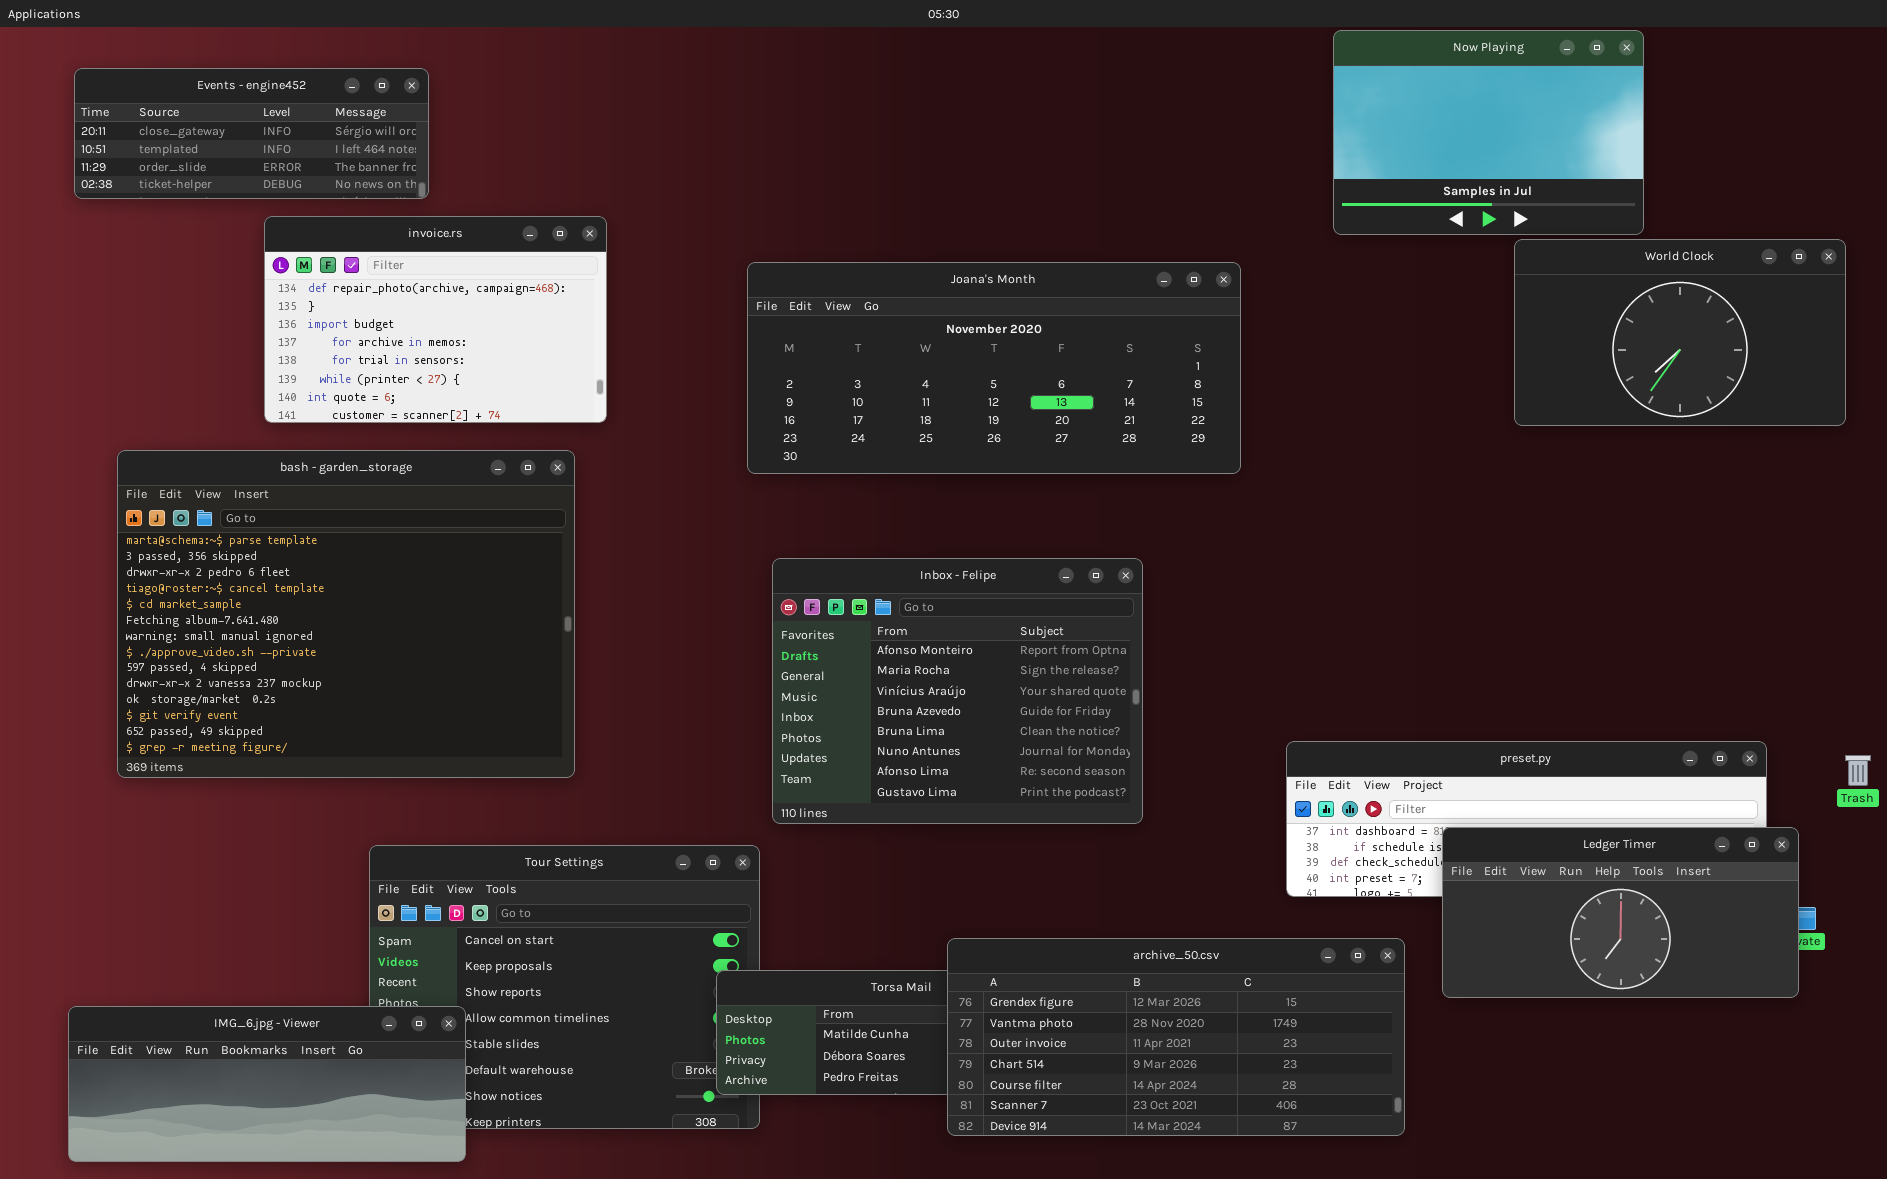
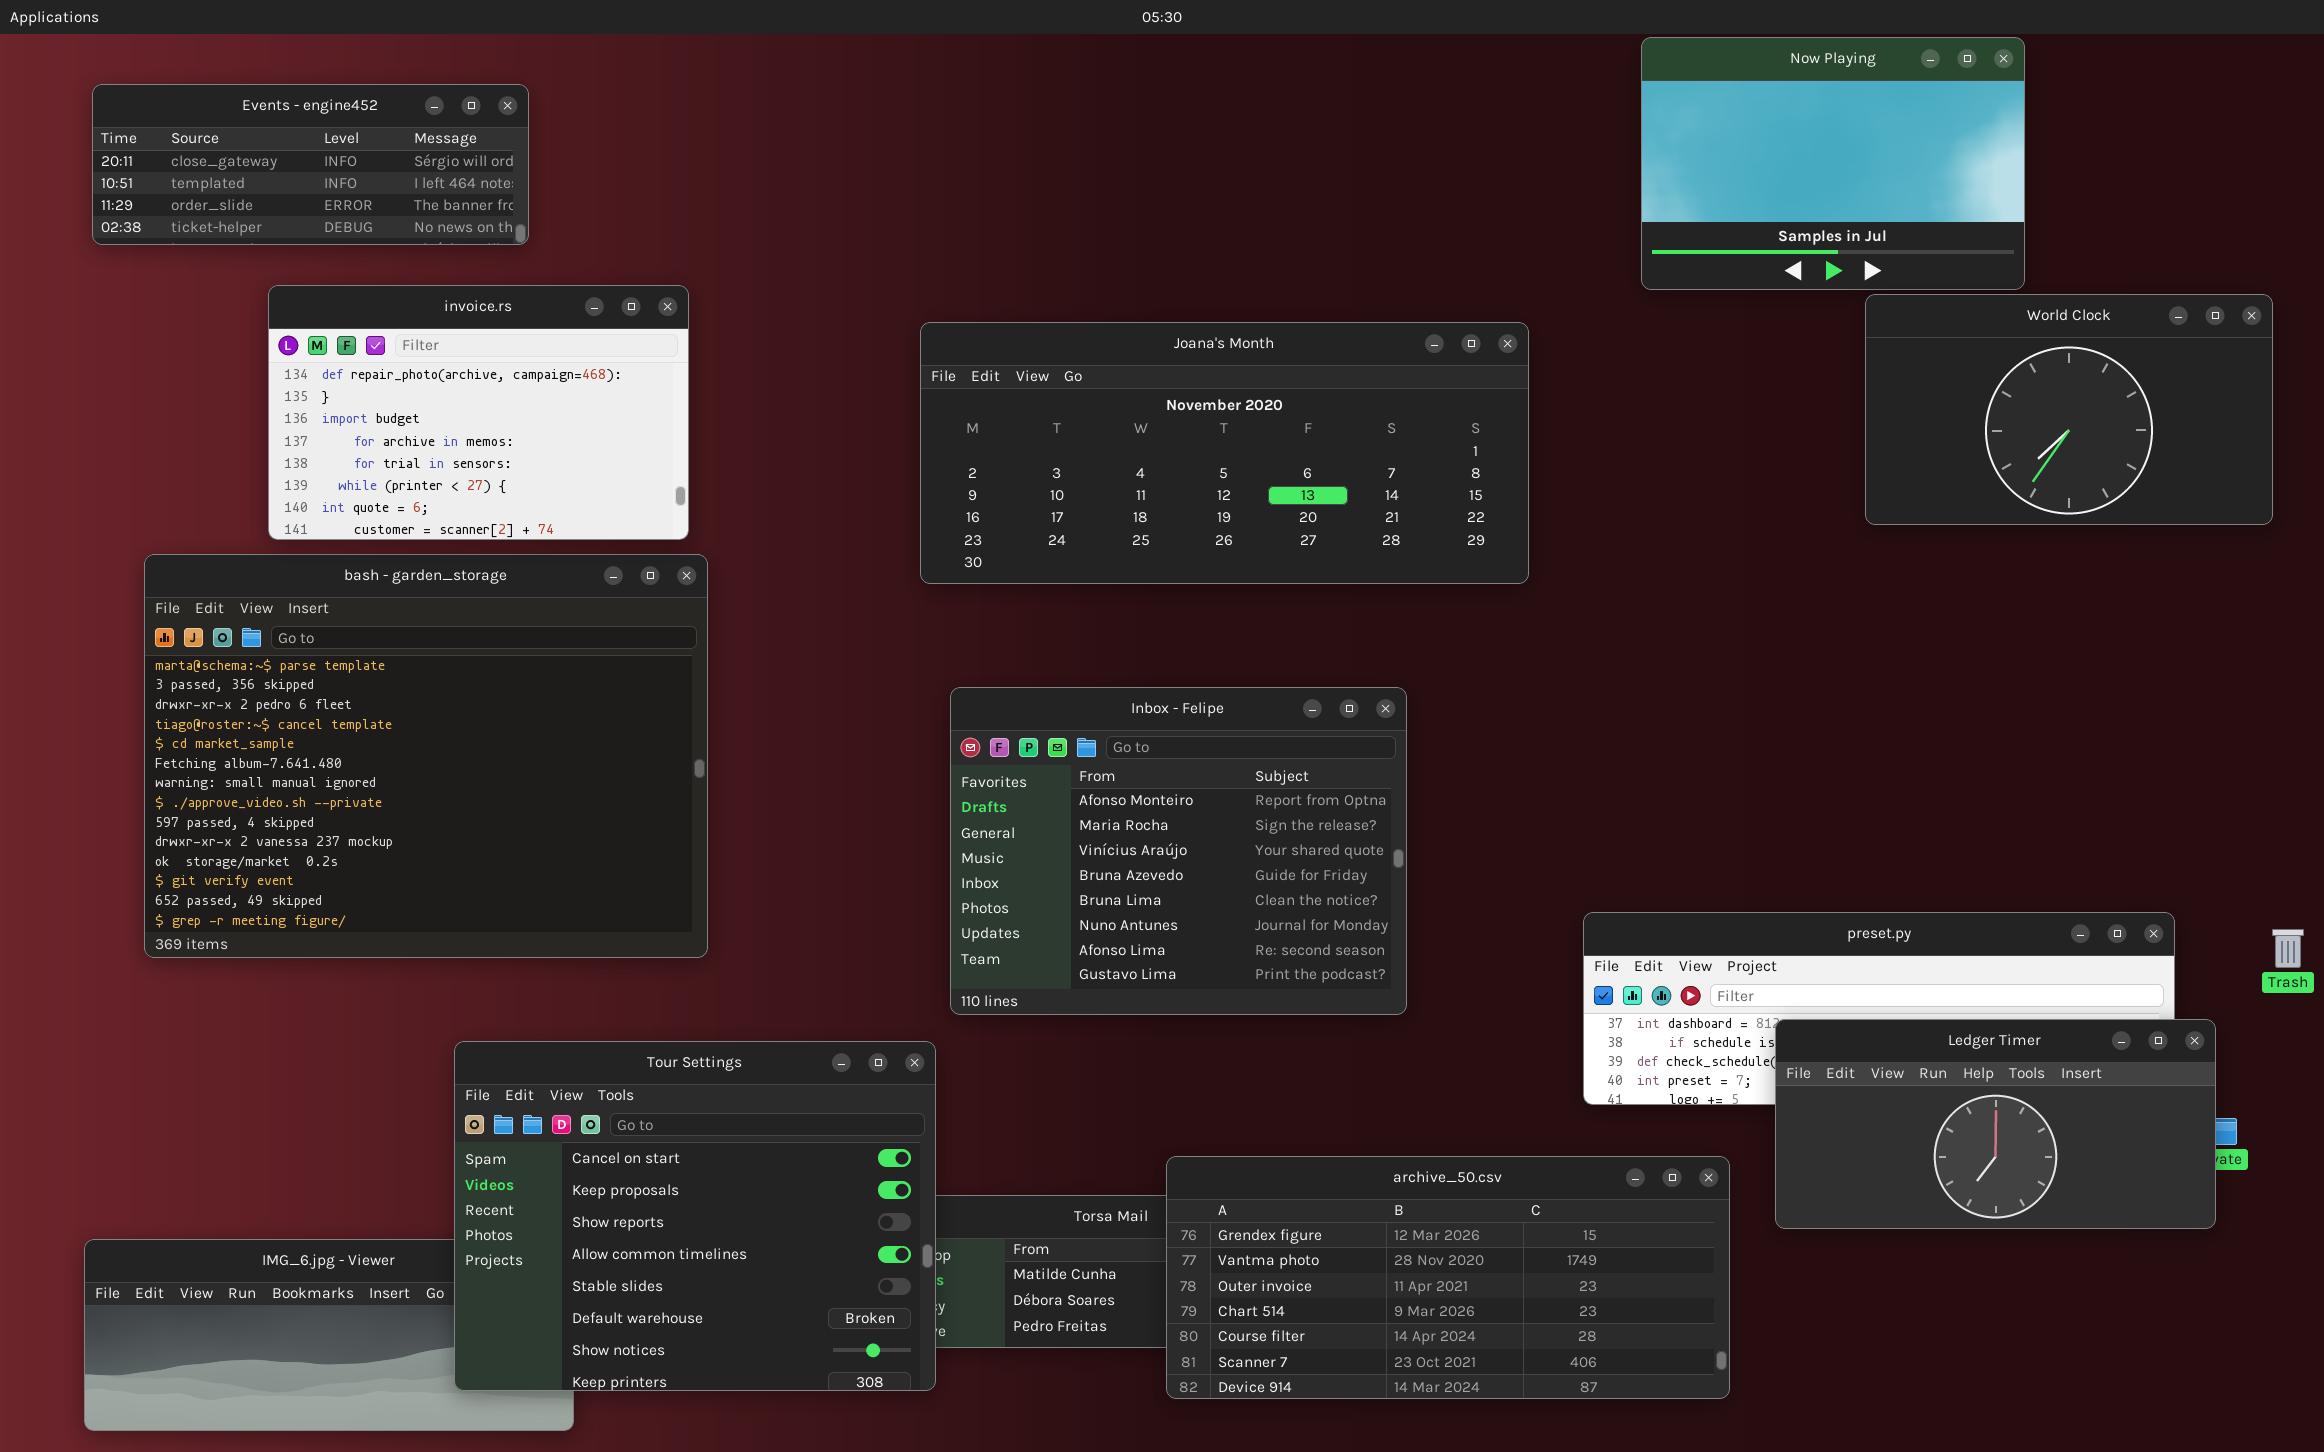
invoice.rs: [264,216,607,423] -> [268,285,689,540], moved
Tour Settings: [369,845,760,1129] -> [454,1041,936,1391], raised

